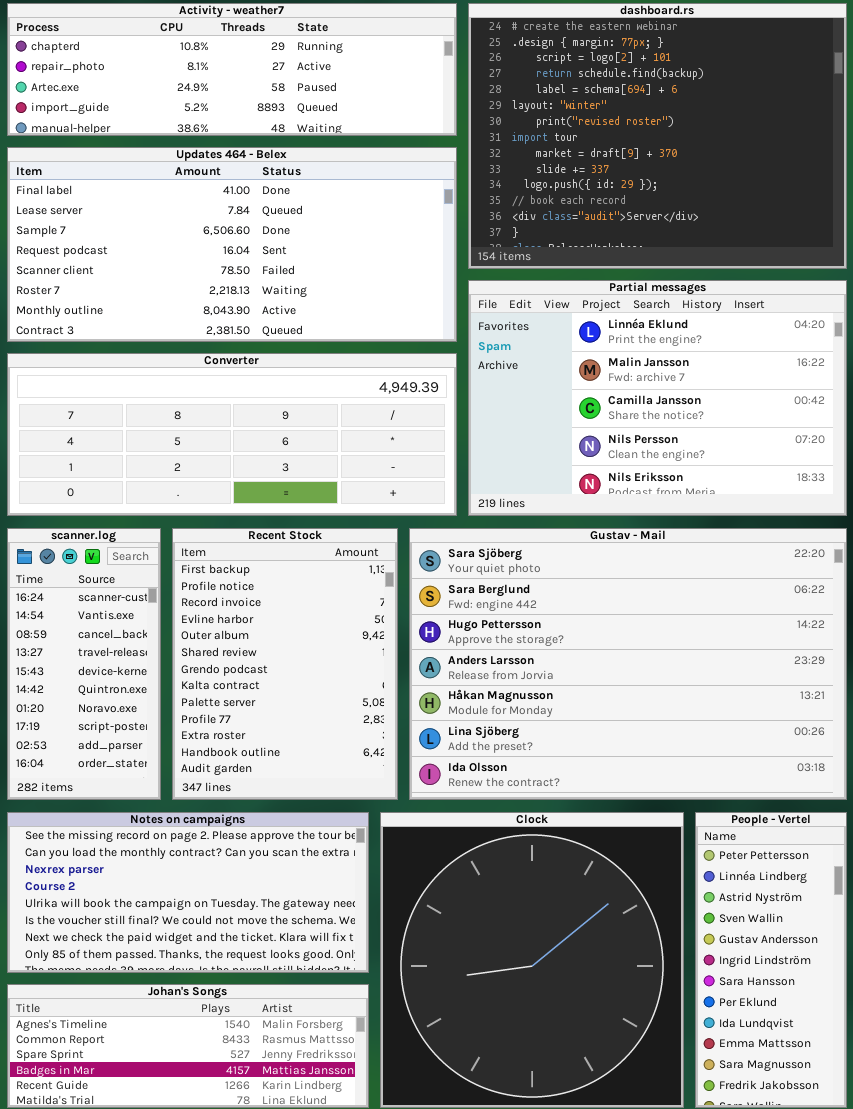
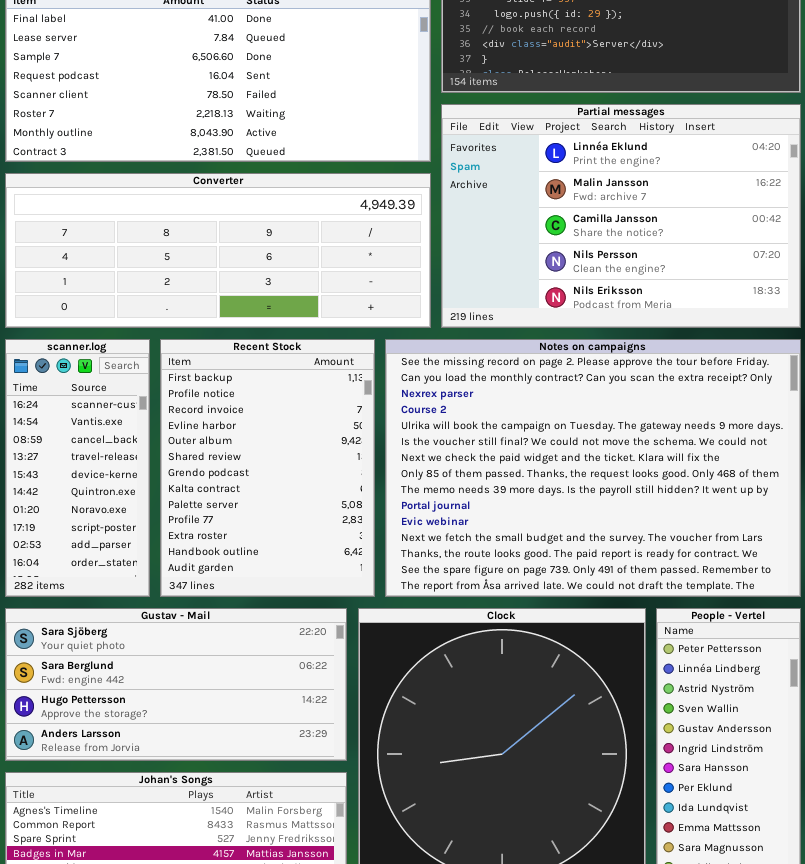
Gustav - Mail: [409,528,847,800] -> [5,608,347,761], moved, resized
Notes on campaigns: [7,812,369,973] -> [385,339,801,597], moved, resized

